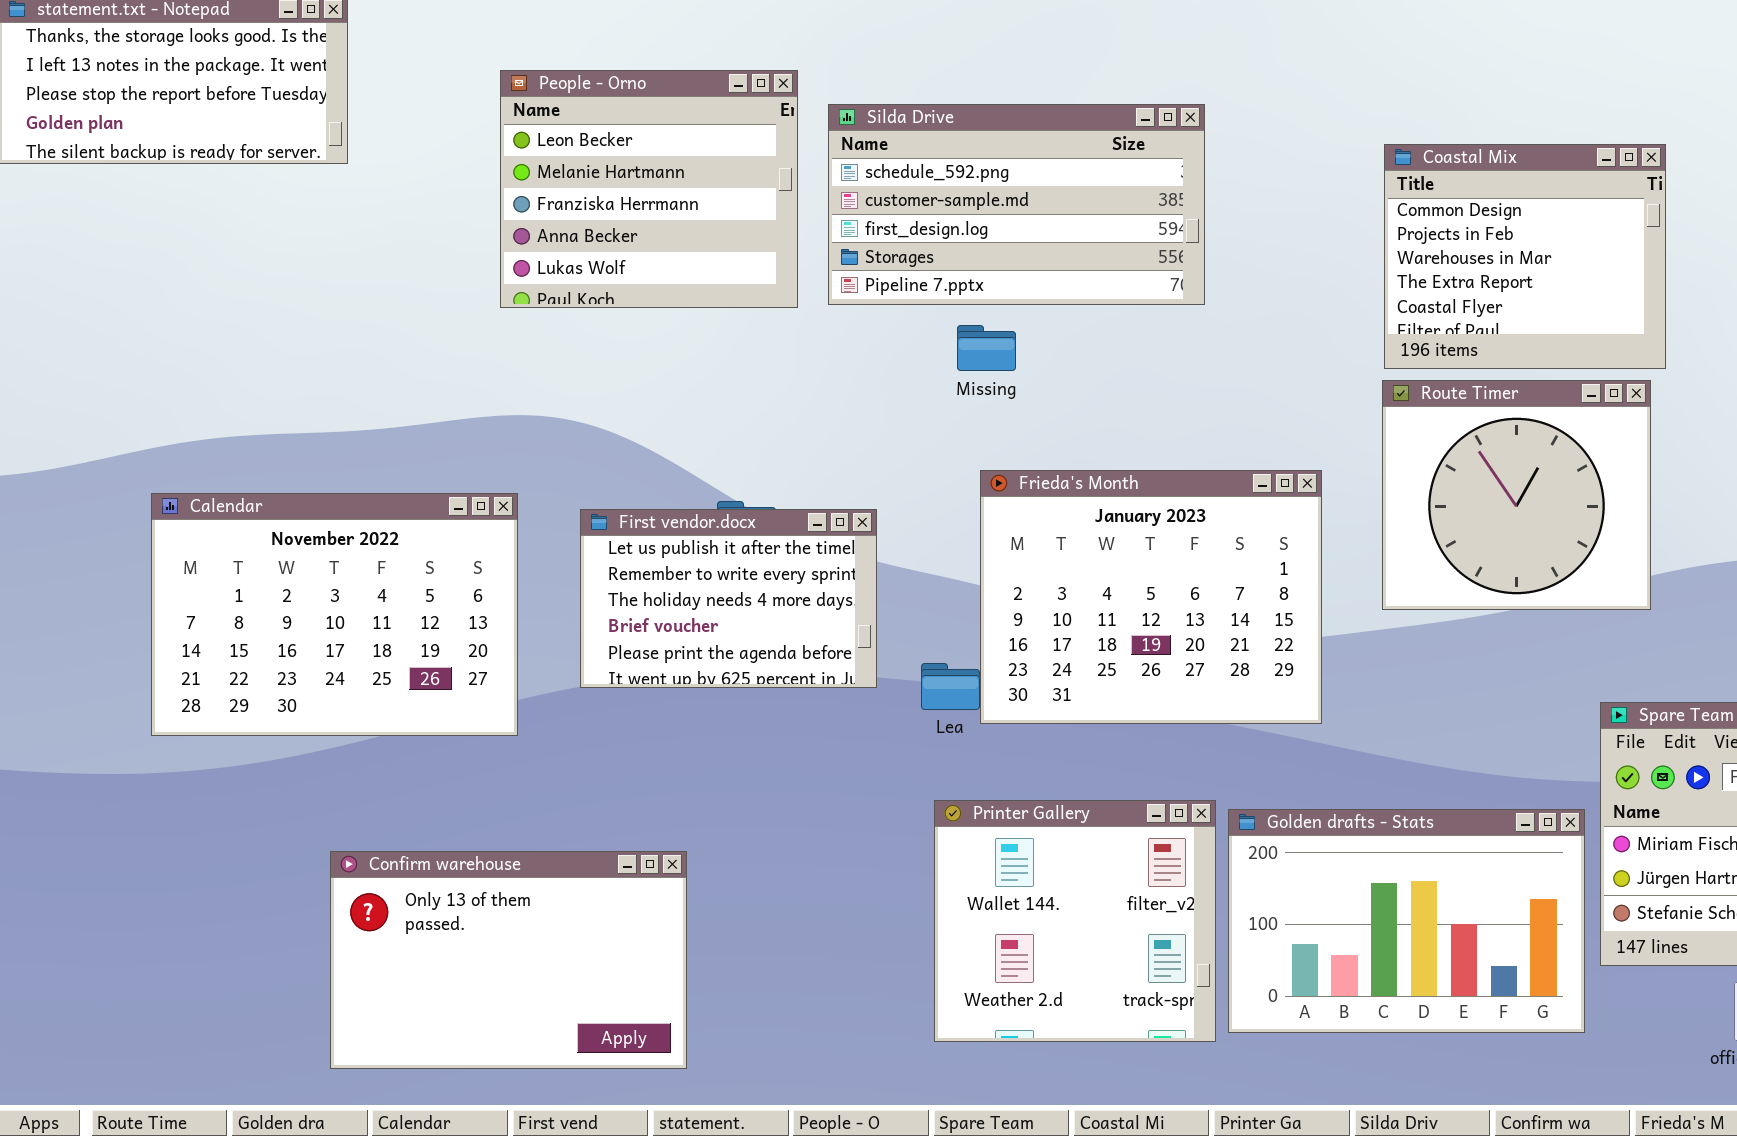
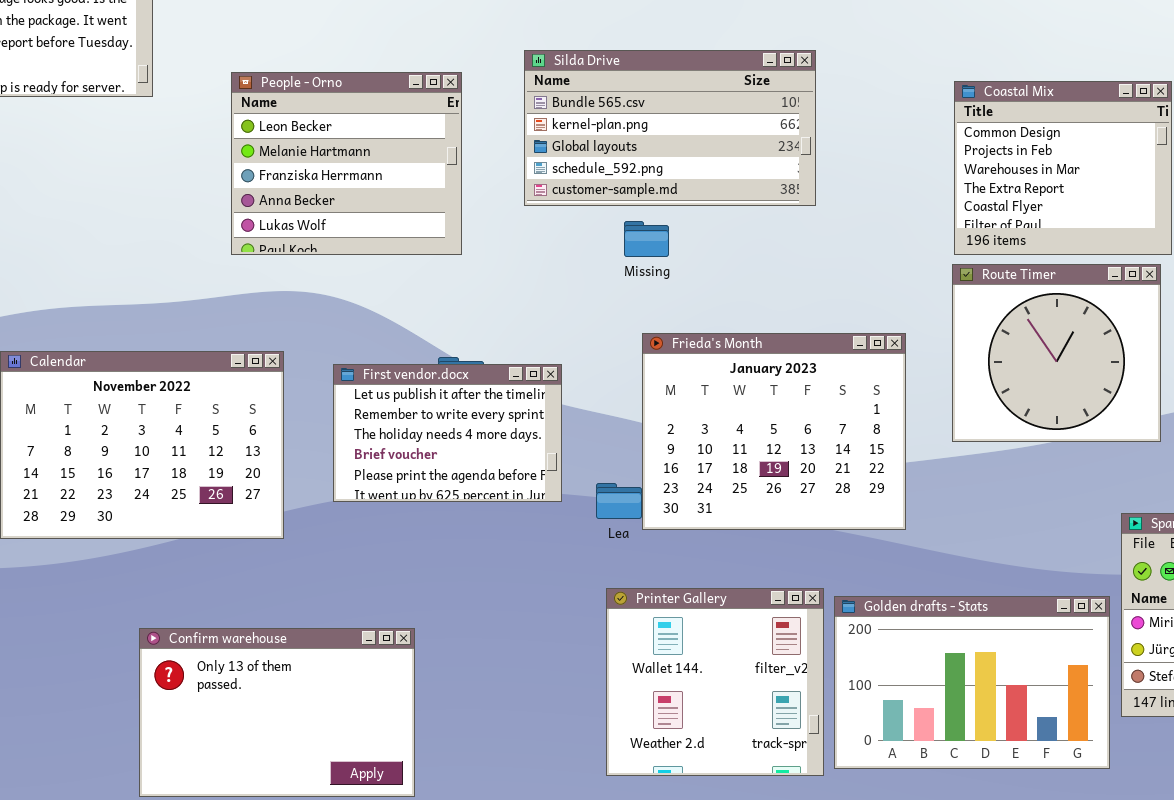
People - Orno: [500,70,798,308] -> [231,72,462,255], moved
Silda Drive: [828,104,1205,305] -> [524,50,816,206], scrolled up 3 rows

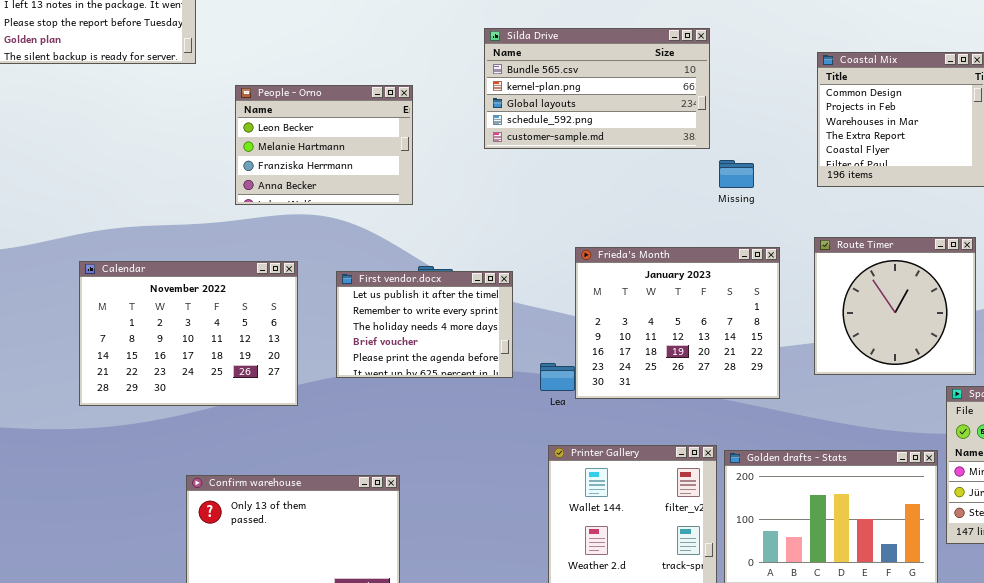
People - Orno: [231,72,462,255] -> [235,85,413,205], moved, resized
Missing: [624,221,669,257] -> [719,160,754,188], moved
Route Timer: [952,264,1161,442] -> [814,237,976,375], moved

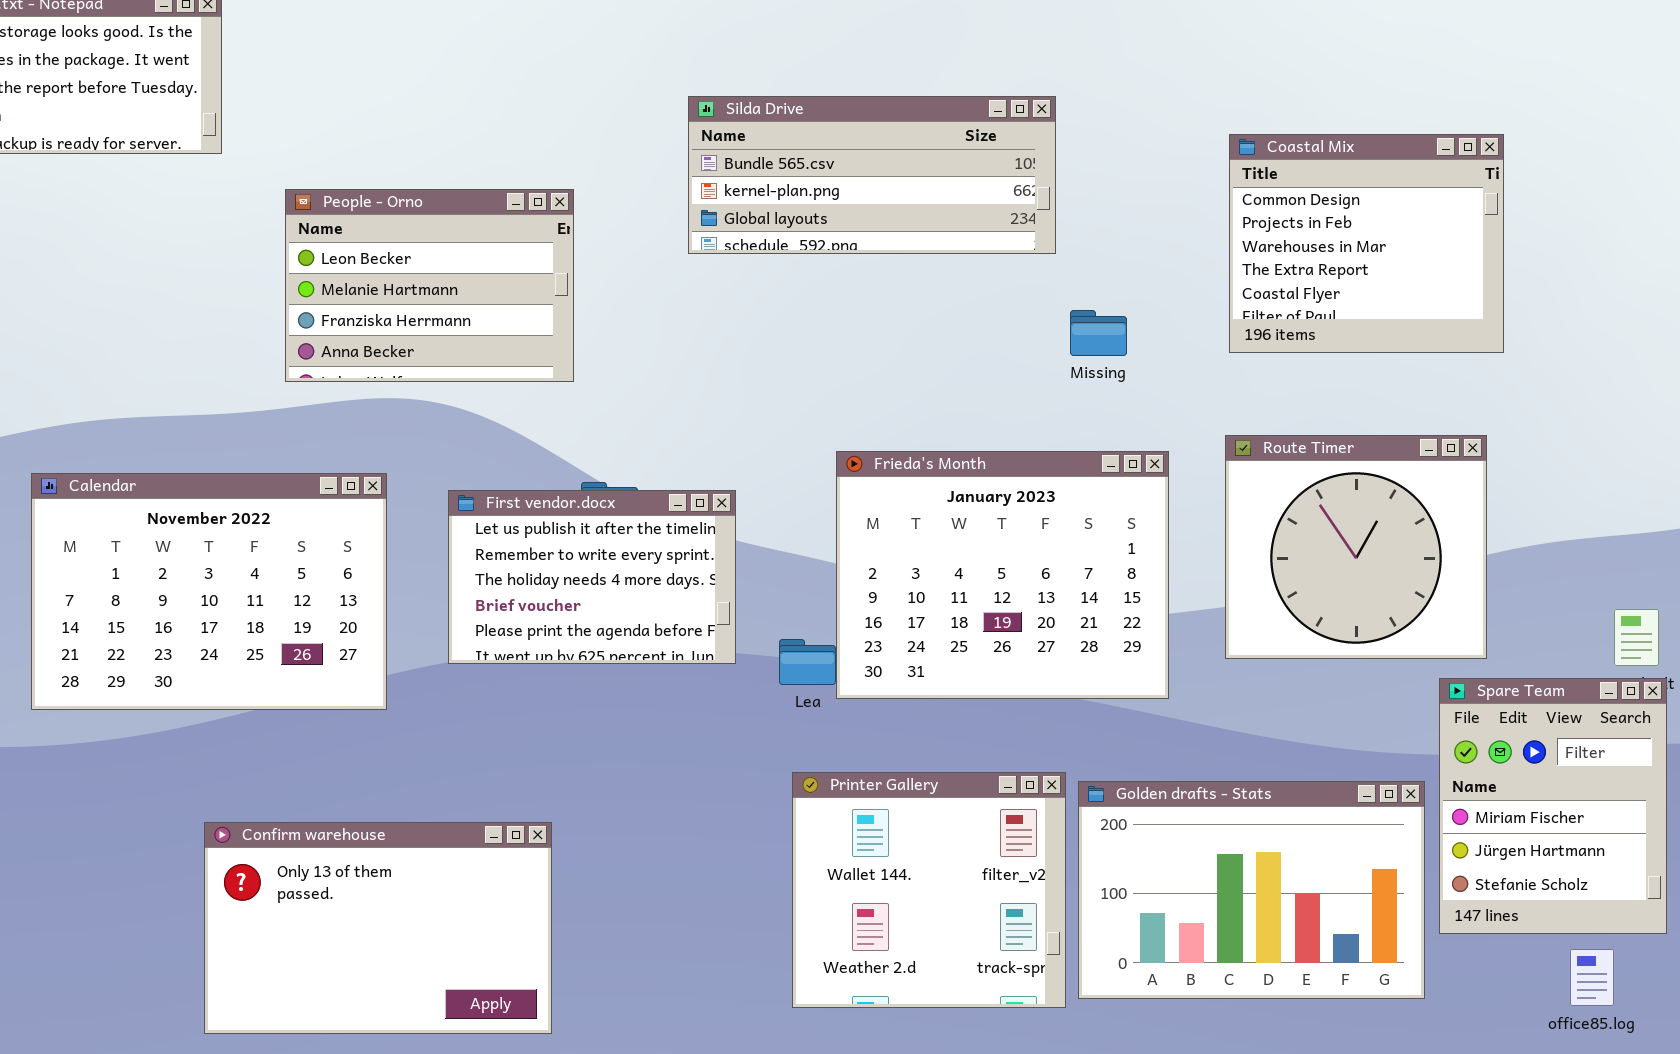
Silda Drive: [484,28,710,149] -> [688,96,1056,254], resized

